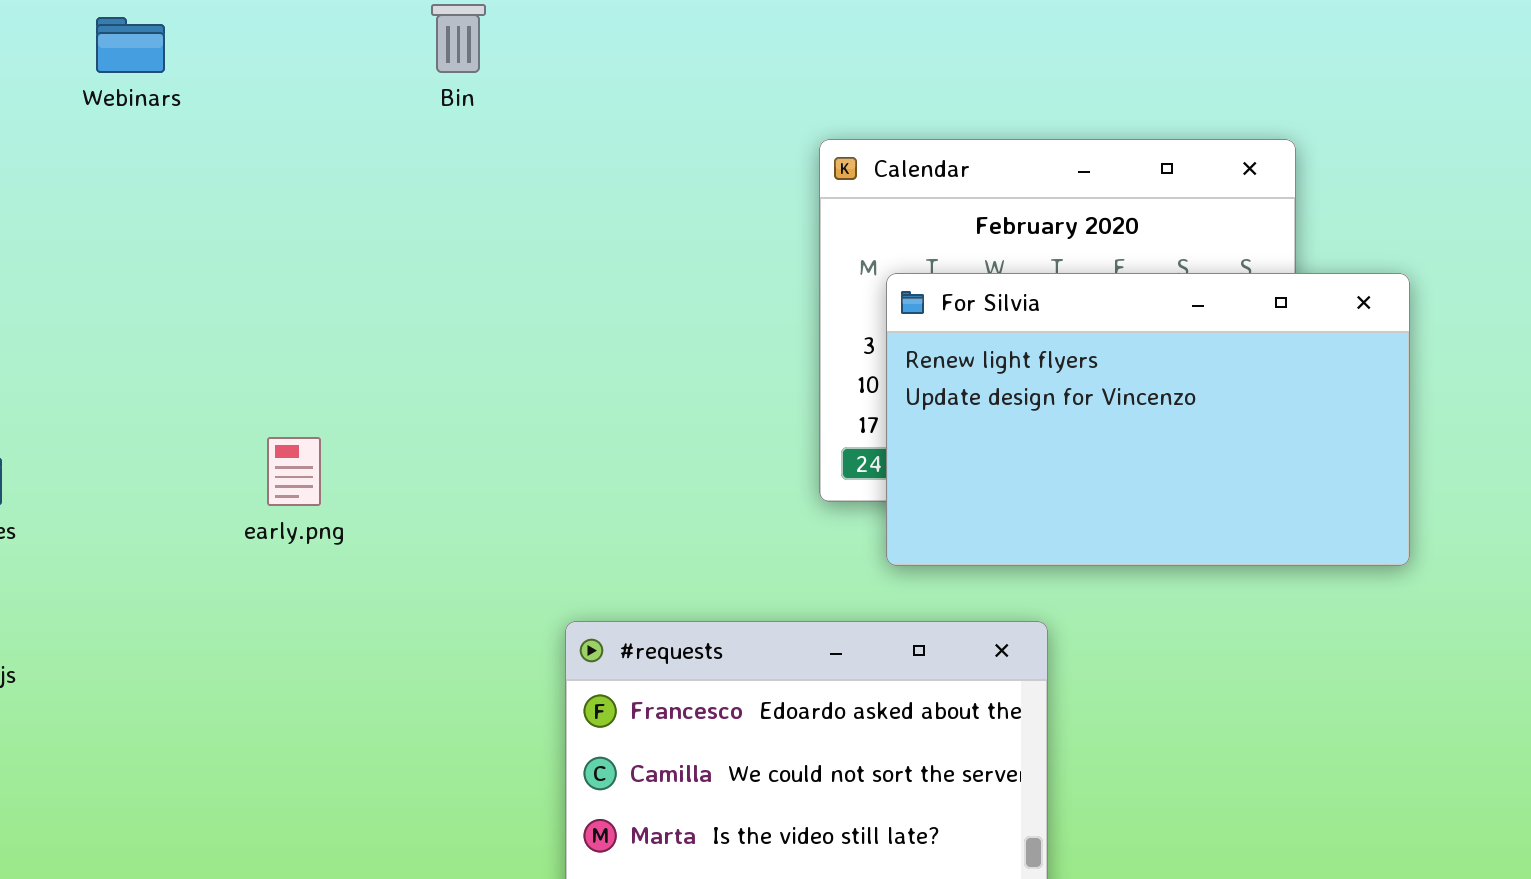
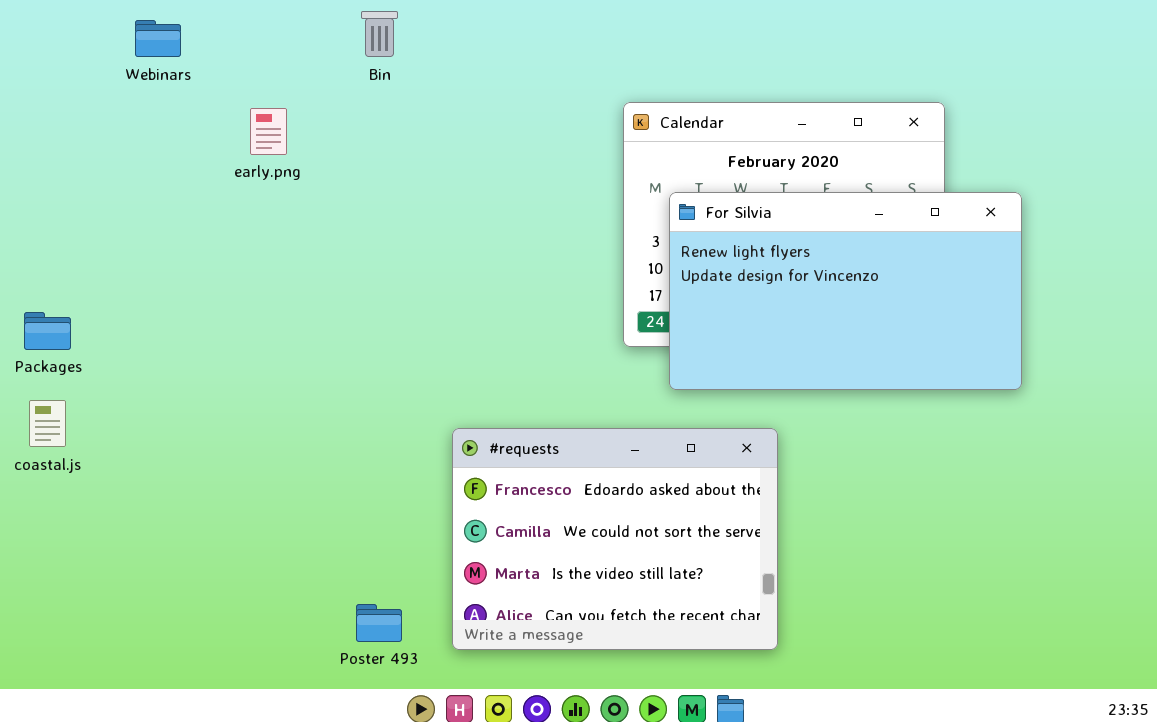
early.png: [267,437,321,506] -> [250,108,287,155], moved

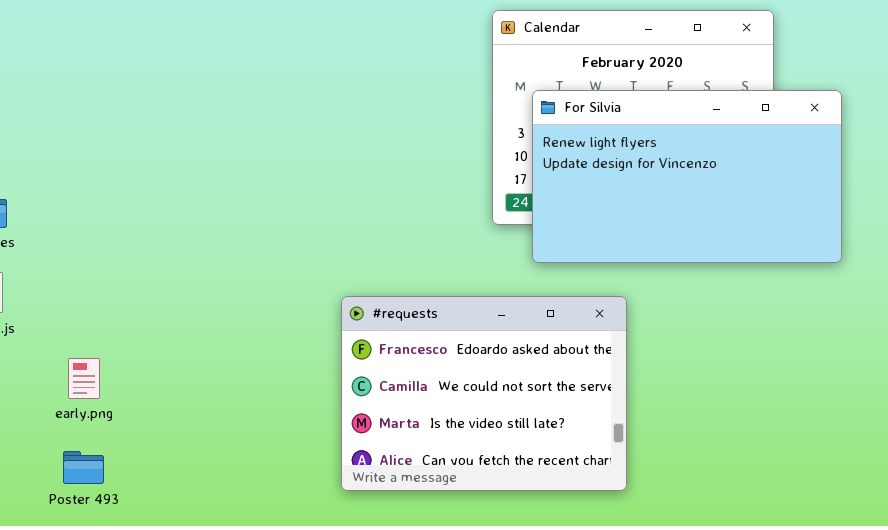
early.png: [250,108,287,155] -> [68,358,100,399], moved
Poster 493: [356,604,402,642] -> [63,451,104,484], moved

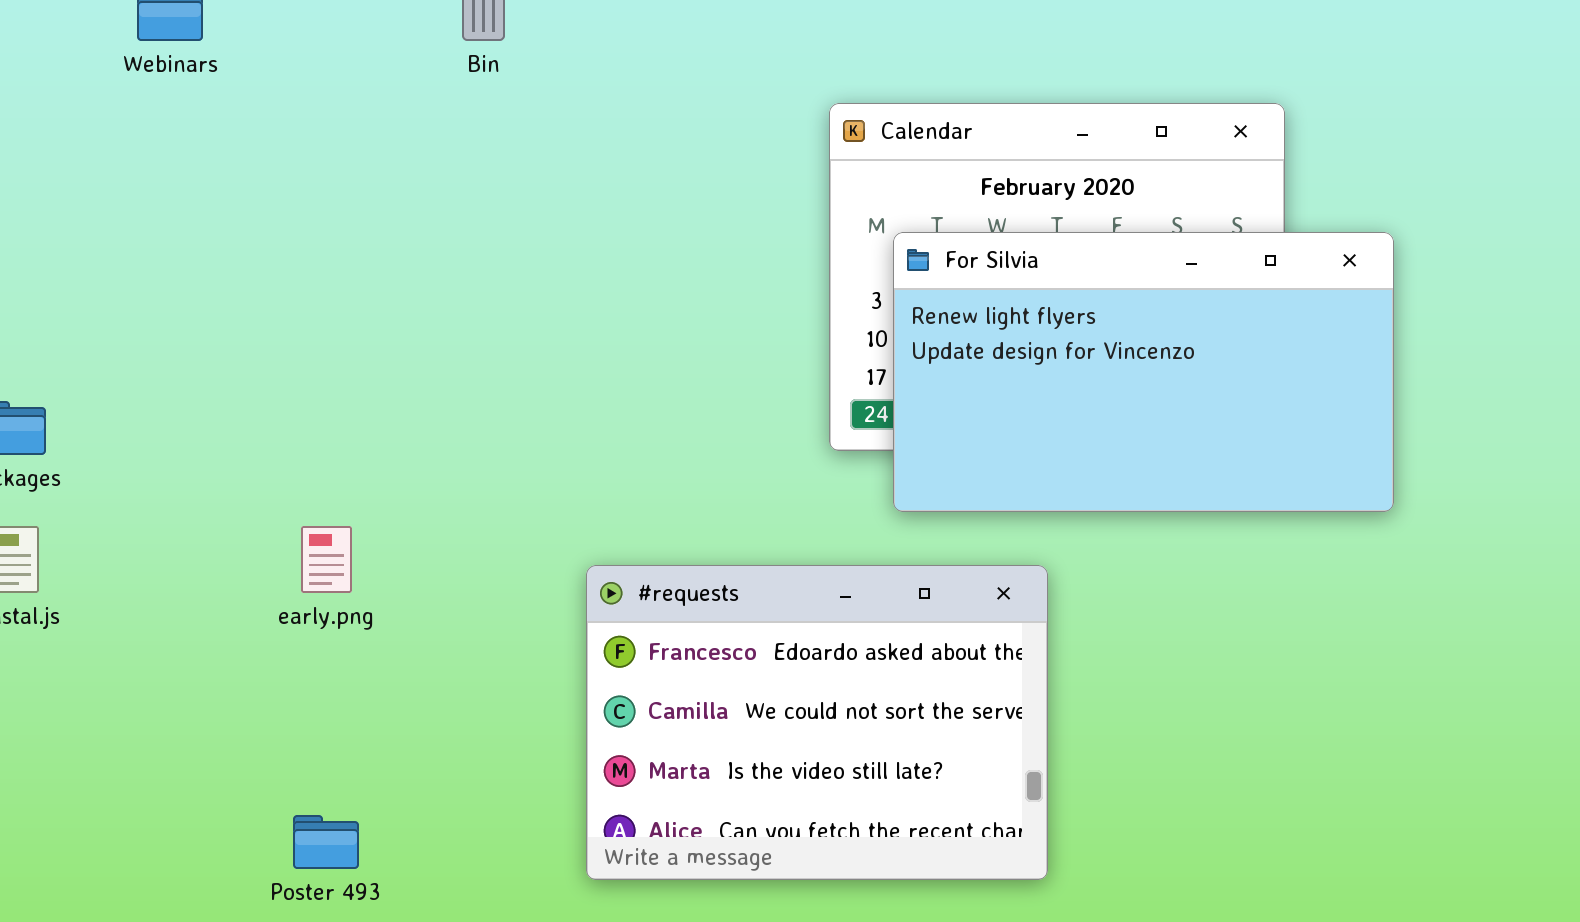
early.png: [68,358,100,399] -> [301,526,352,593], moved
Poster 493: [63,451,104,484] -> [293,815,359,869], moved

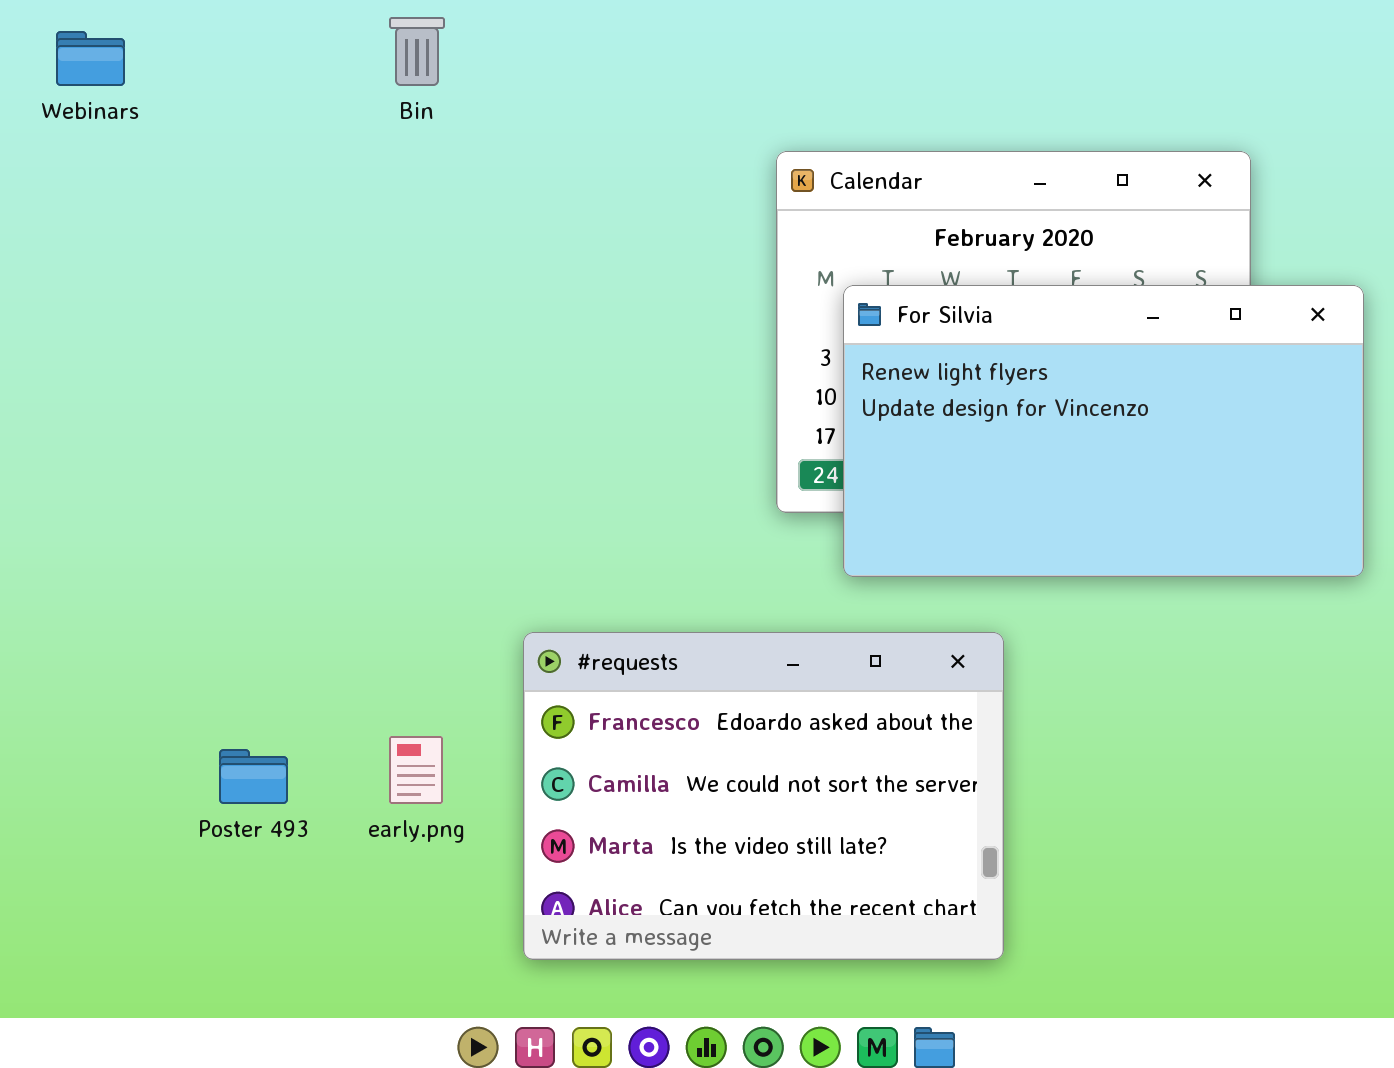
early.png: [301,526,352,593] -> [389,736,443,804], moved
Poster 493: [293,815,359,869] -> [219,749,288,804], moved

